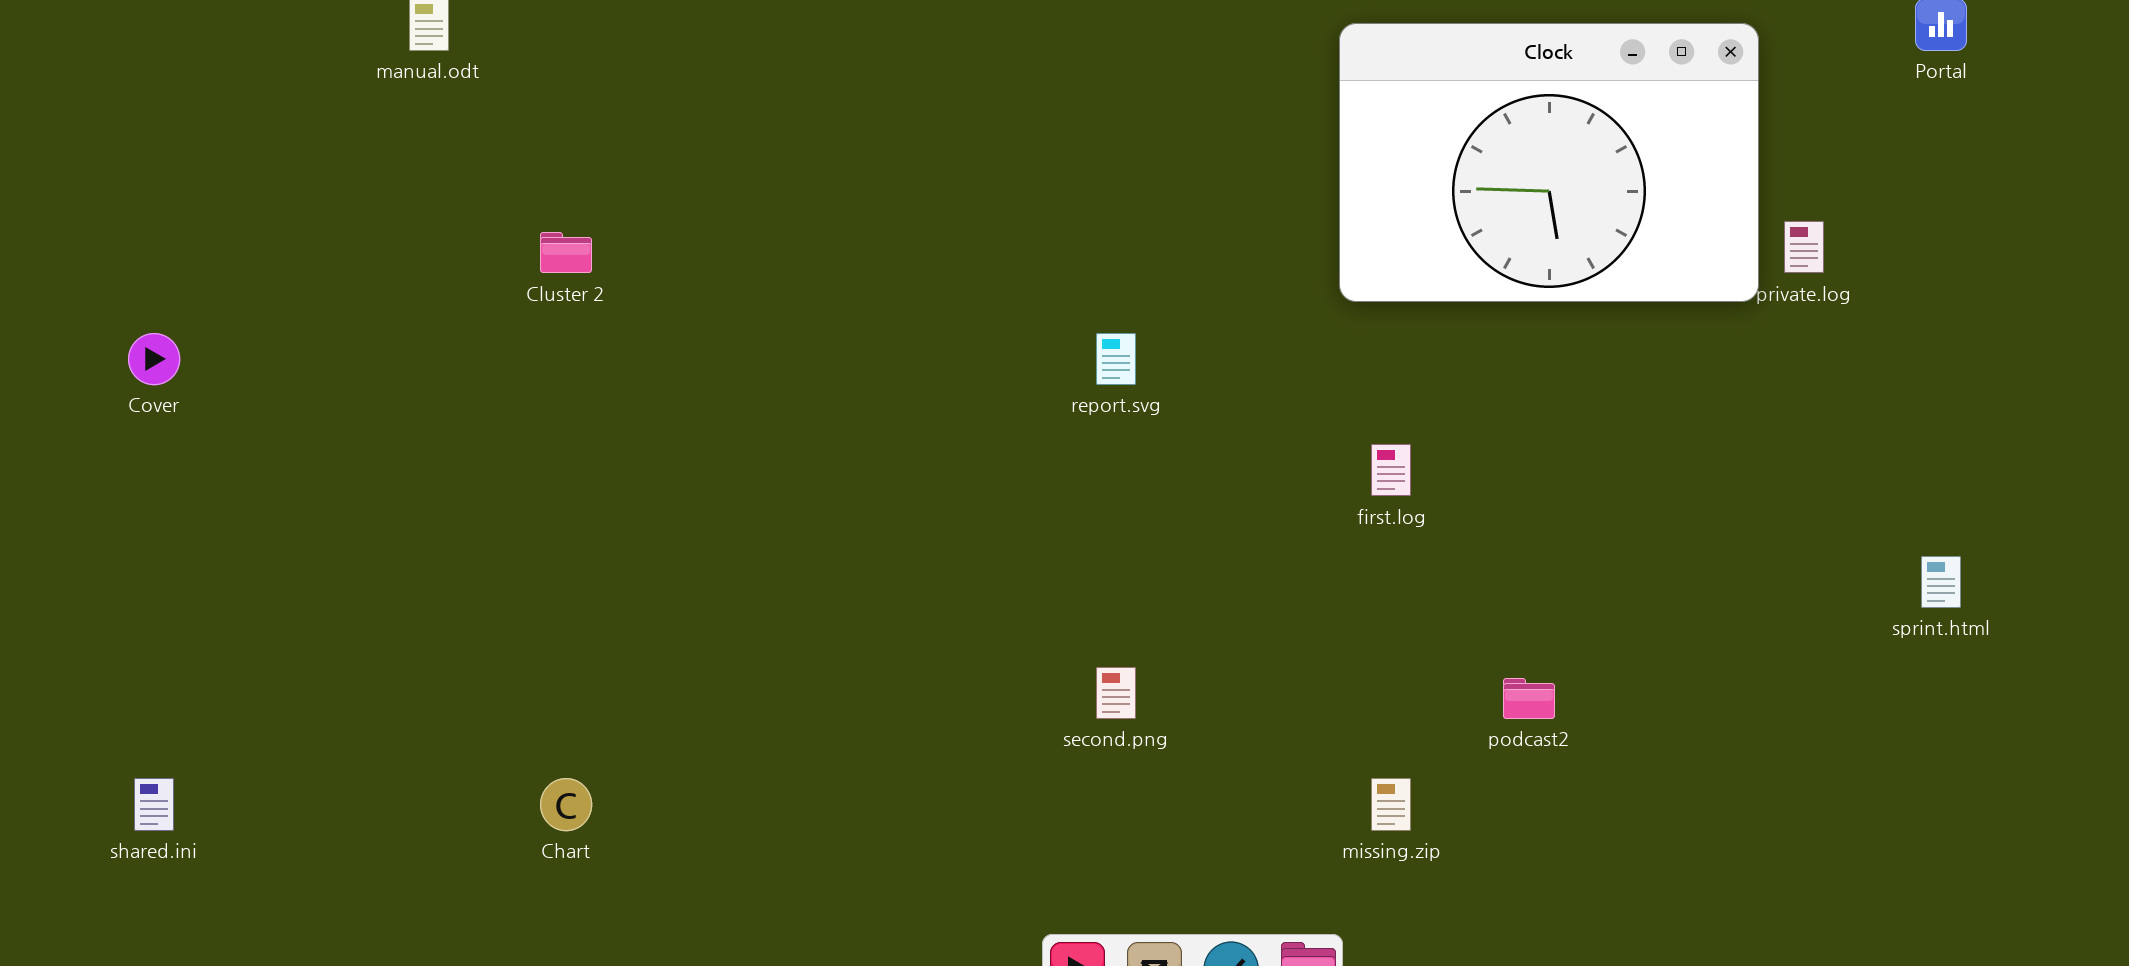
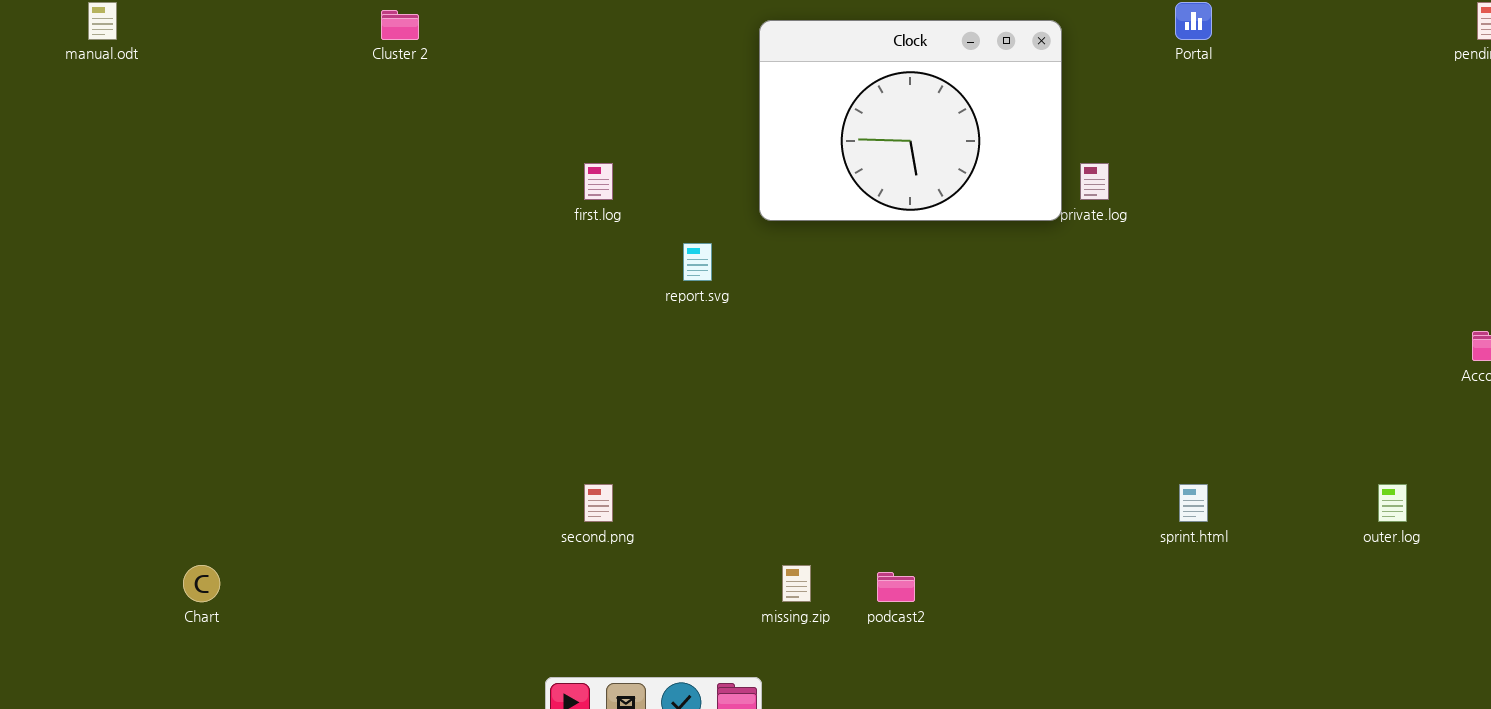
Cluster 2: [540,232,592,273] -> [381,10,419,40], moved
report.svg: [1096,333,1136,385] -> [683,243,712,281], moved
first.log: [1371,444,1411,496] -> [584,163,613,200], moved
sprint.html: [1921,556,1961,608] -> [1179,484,1208,522], moved
podcast2: [1503,678,1555,719] -> [877,572,915,602], moved

